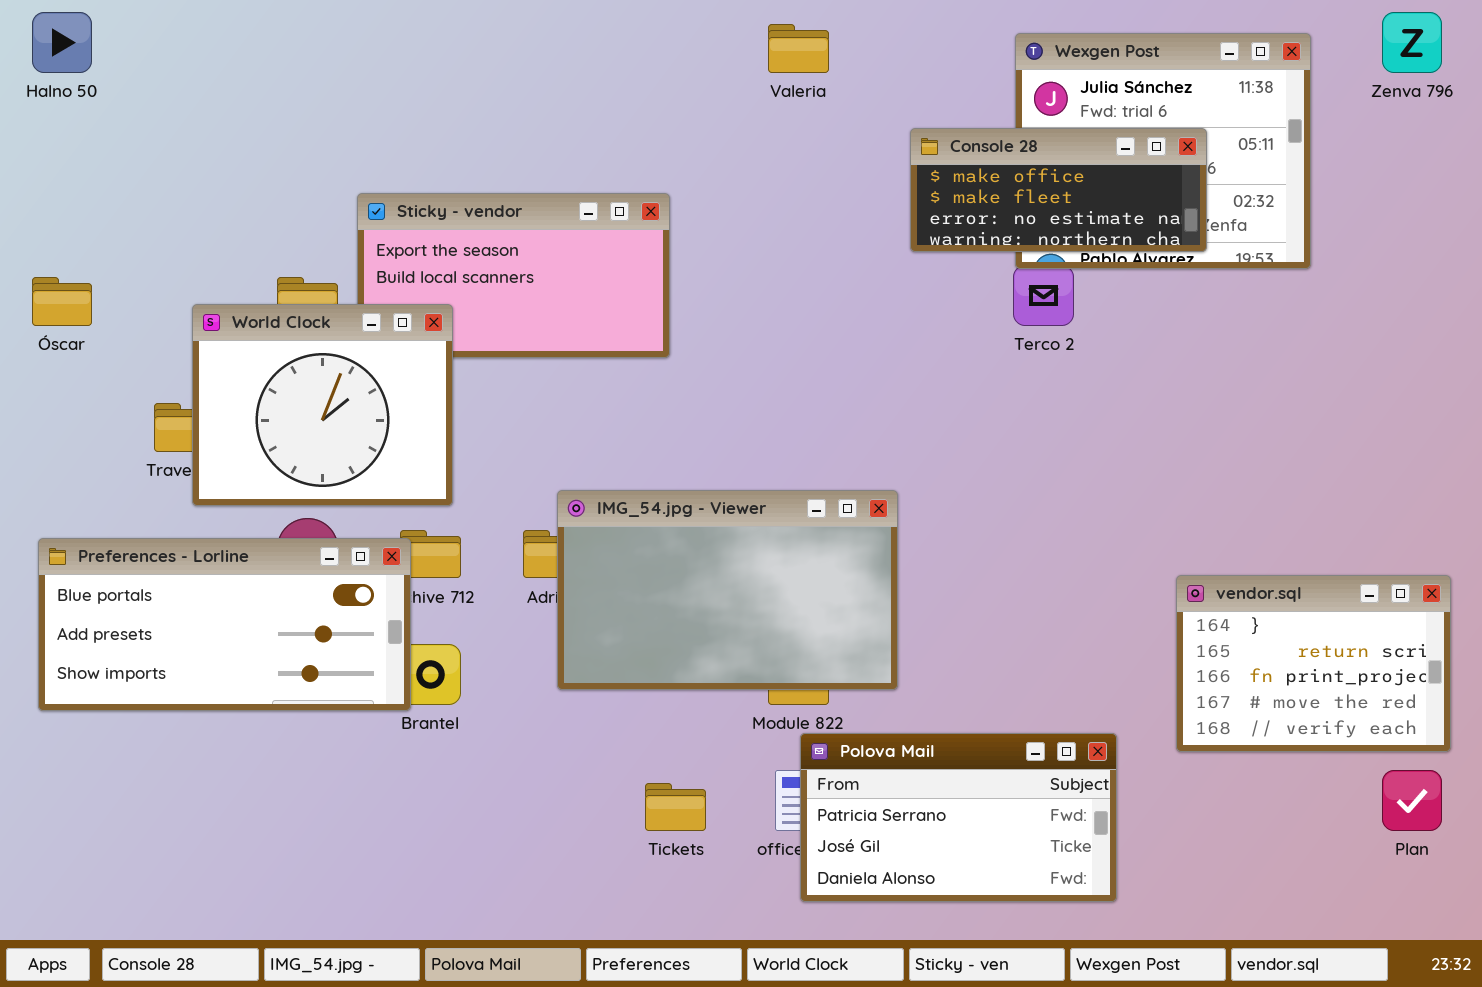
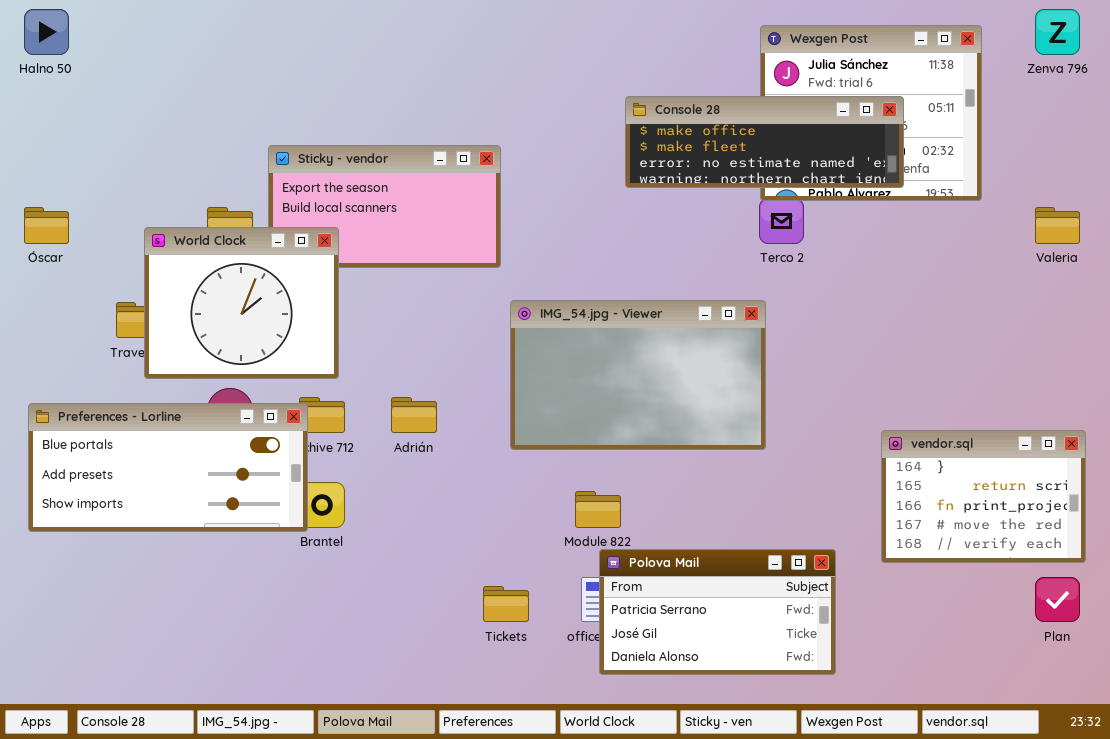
Valeria: [768,24,829,73] -> [1035,207,1080,244], moved
Console 28: [910,128,1207,252] -> [625,96,904,188], resized
IMG_54.jpg - Viewer: [557,490,898,690] -> [510,300,766,450], moved

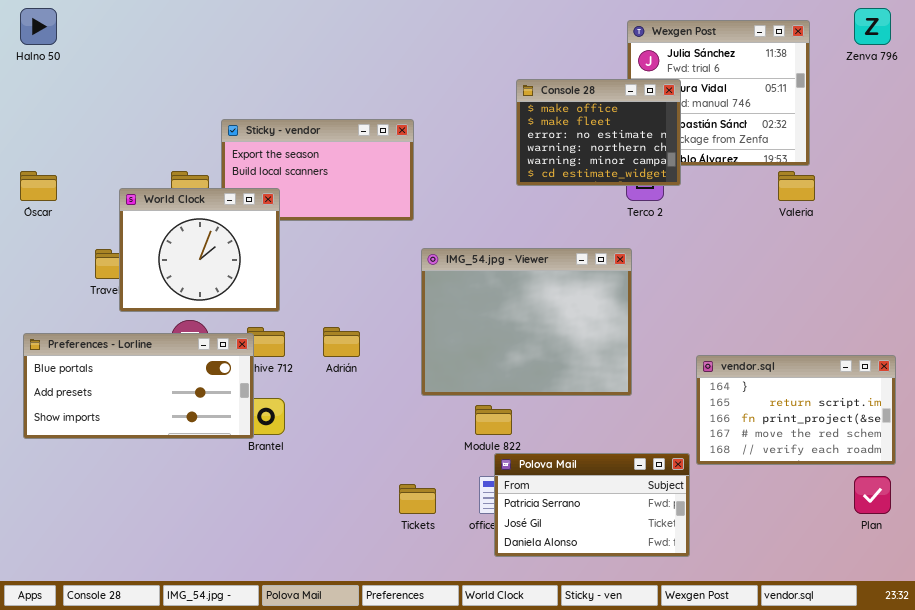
Console 28: [625,96,904,188] -> [516,79,681,186], resized
Valeria: [1035,207,1080,244] -> [778,171,815,201], moved
IMG_54.jpg - Viewer: [510,300,766,450] -> [421,248,632,396], resized
vendor.sql: [881,430,1086,563] -> [696,355,896,465], resized

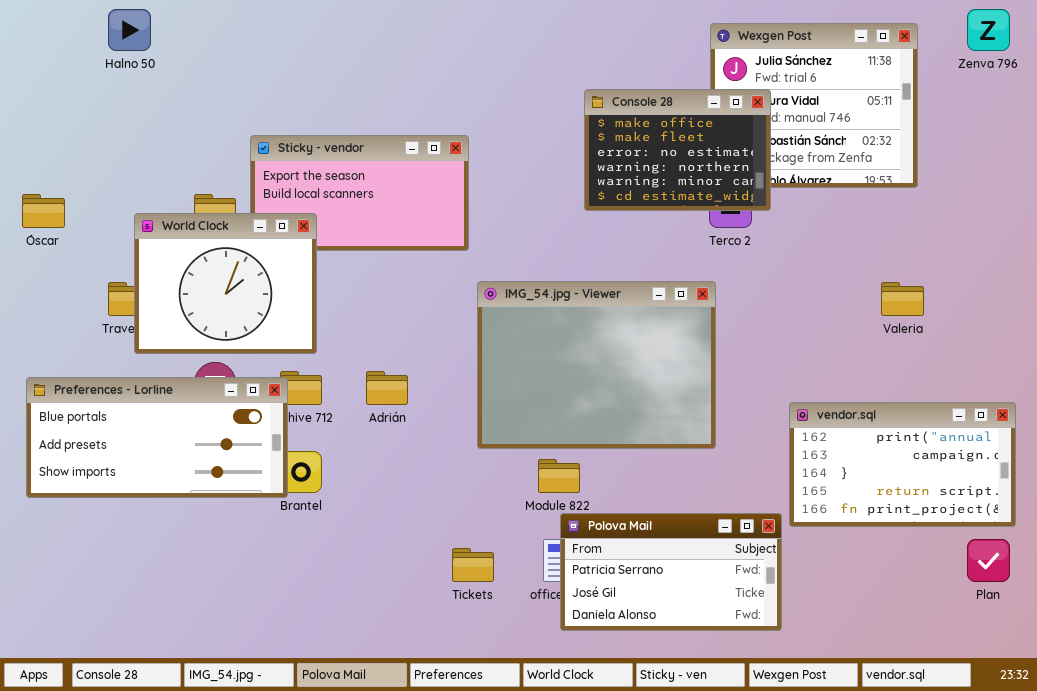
Halno 50: [20,8,57,45] -> [108,9,151,51], moved
Valeria: [778,171,815,201] -> [881,282,924,316], moved
vendor.sql: [696,355,896,465] -> [789,402,1016,527], scrolled up 2 rows

